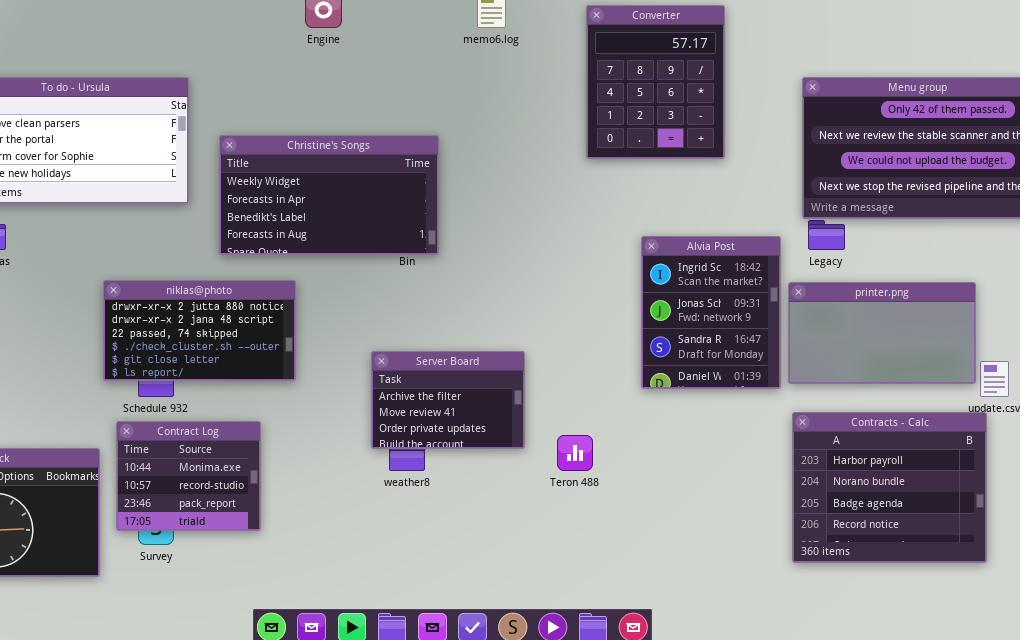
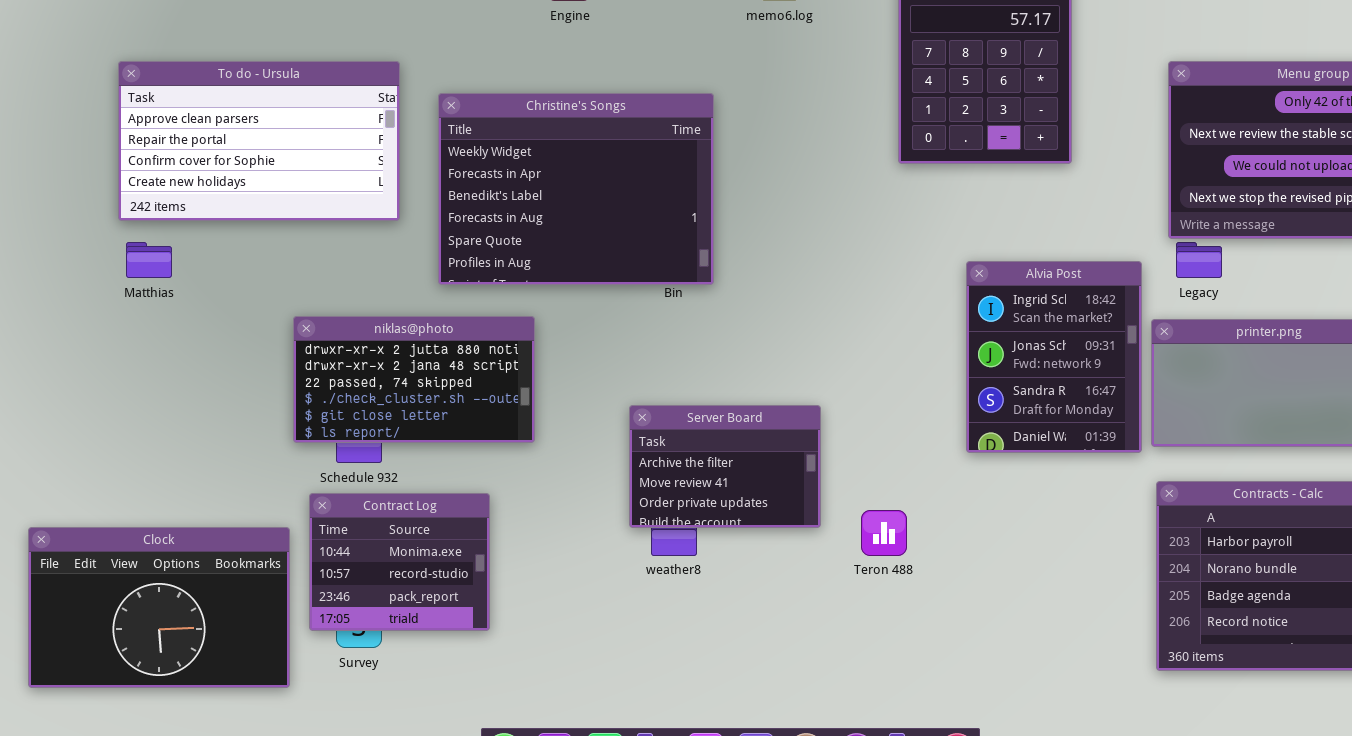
Christine's Songs: [219,135,439,255] -> [438,93,714,285], resized

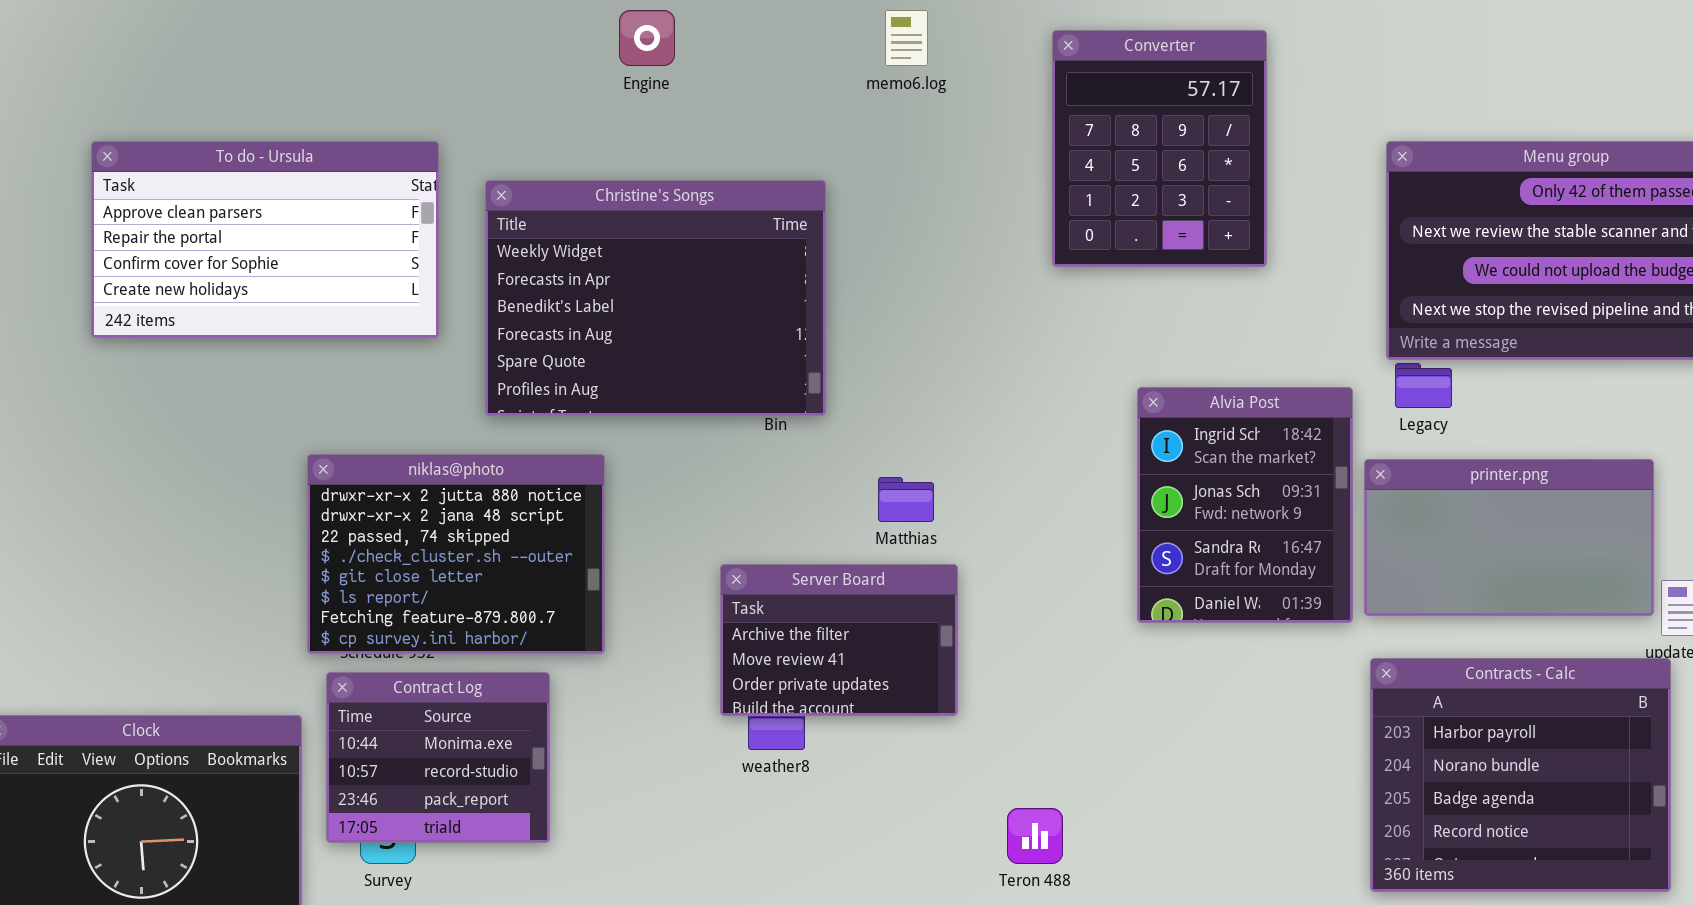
Matthias: [126,242,172,278] -> [878,477,934,522], moved
niklas@photo: [293,316,535,443] -> [307,454,605,654], resized
Teron 488: [861,510,907,556] -> [1007,808,1063,864], moved

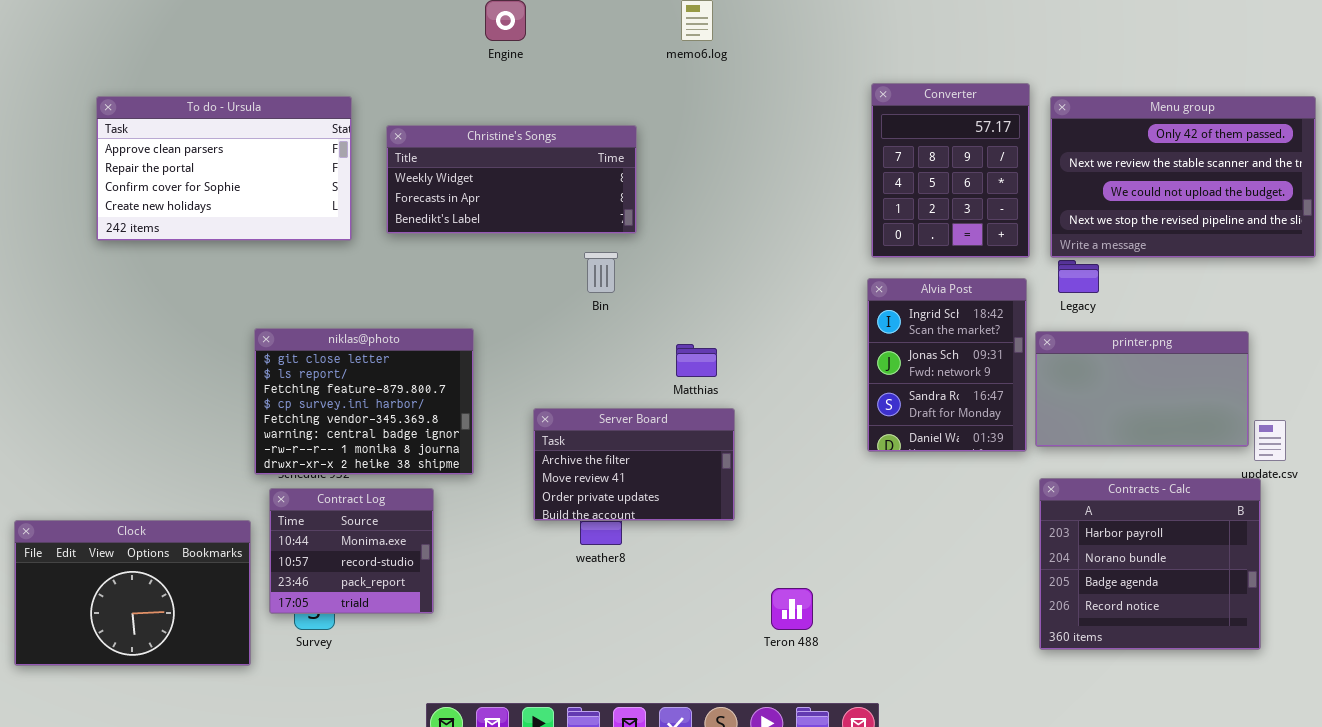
Converter: [1052,30,1267,267] -> [871,83,1030,258], moved
Christine's Songs: [485,180,826,416] -> [386,125,637,234], resized
niklas@photo: [307,454,605,654] -> [254,328,474,475], scrolled down 4 rows
Server Board: [720,564,958,716] -> [533,408,735,521], resized

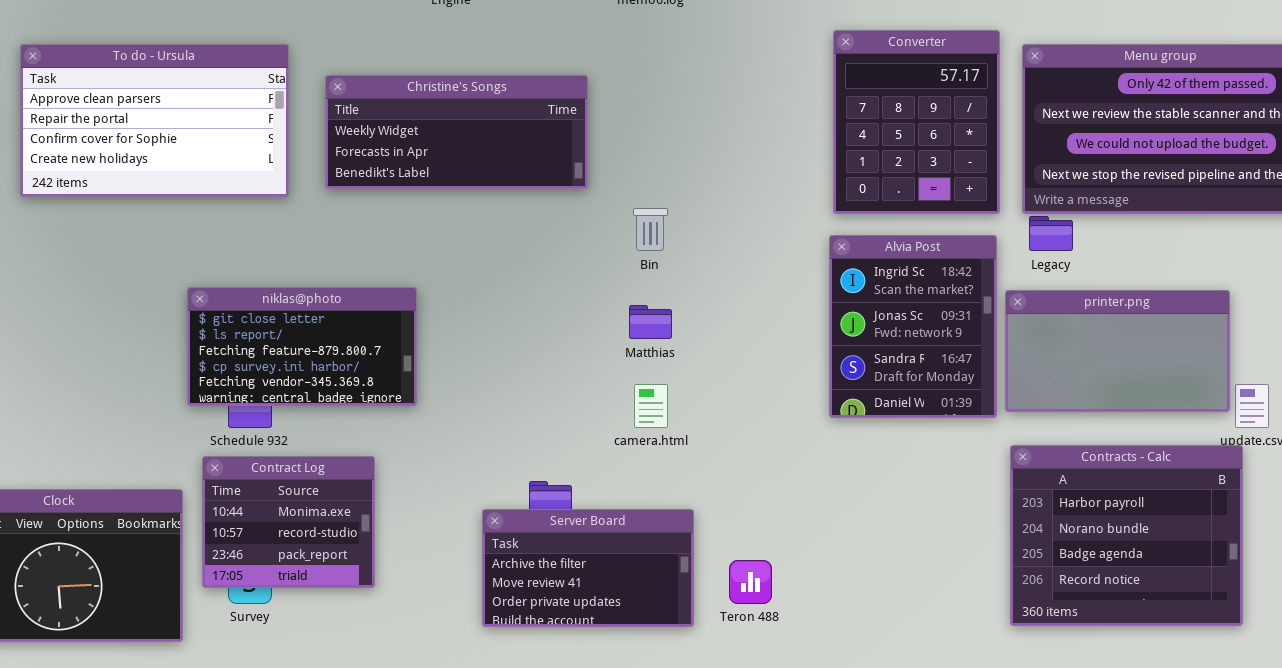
Bin: [584,252,618,293] -> [633,208,668,251], moved
niklas@photo: [254,328,474,475] -> [187,287,417,406], resized
Server Board: [533,408,735,521] -> [482,509,694,627], moved

